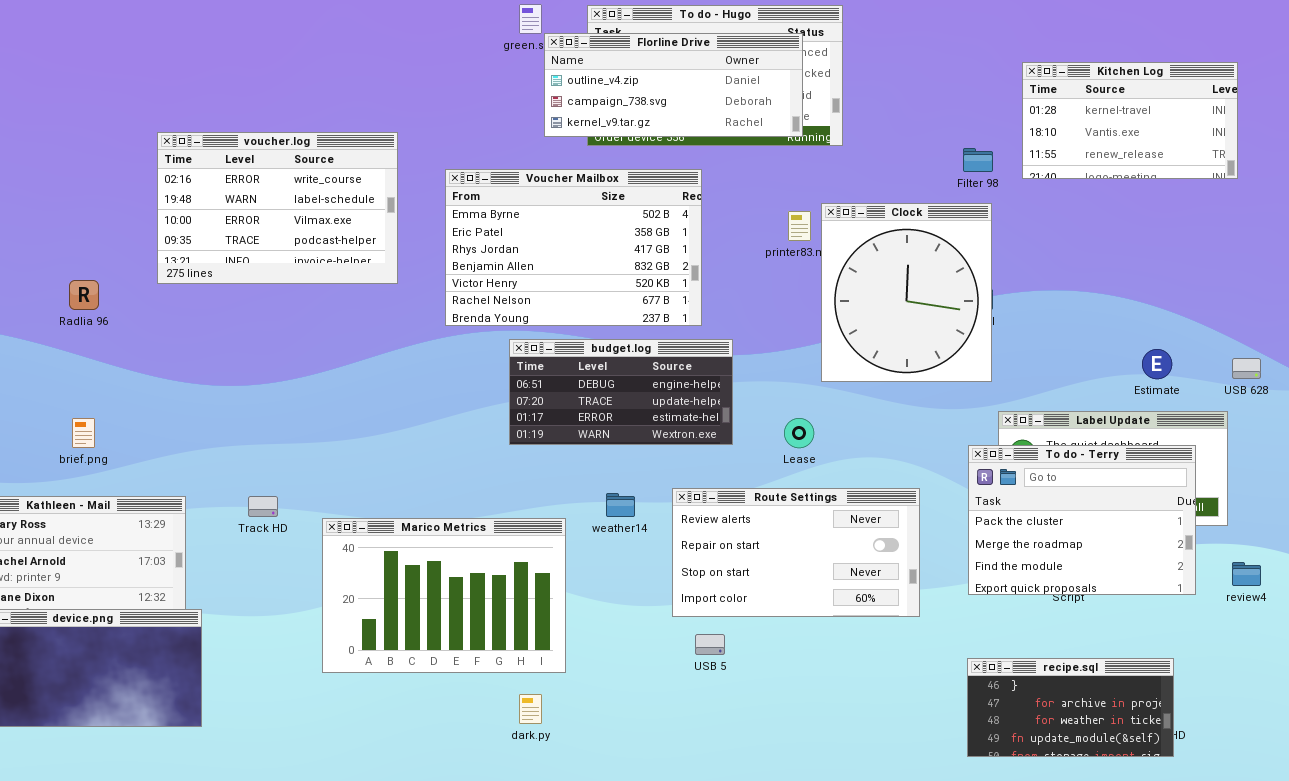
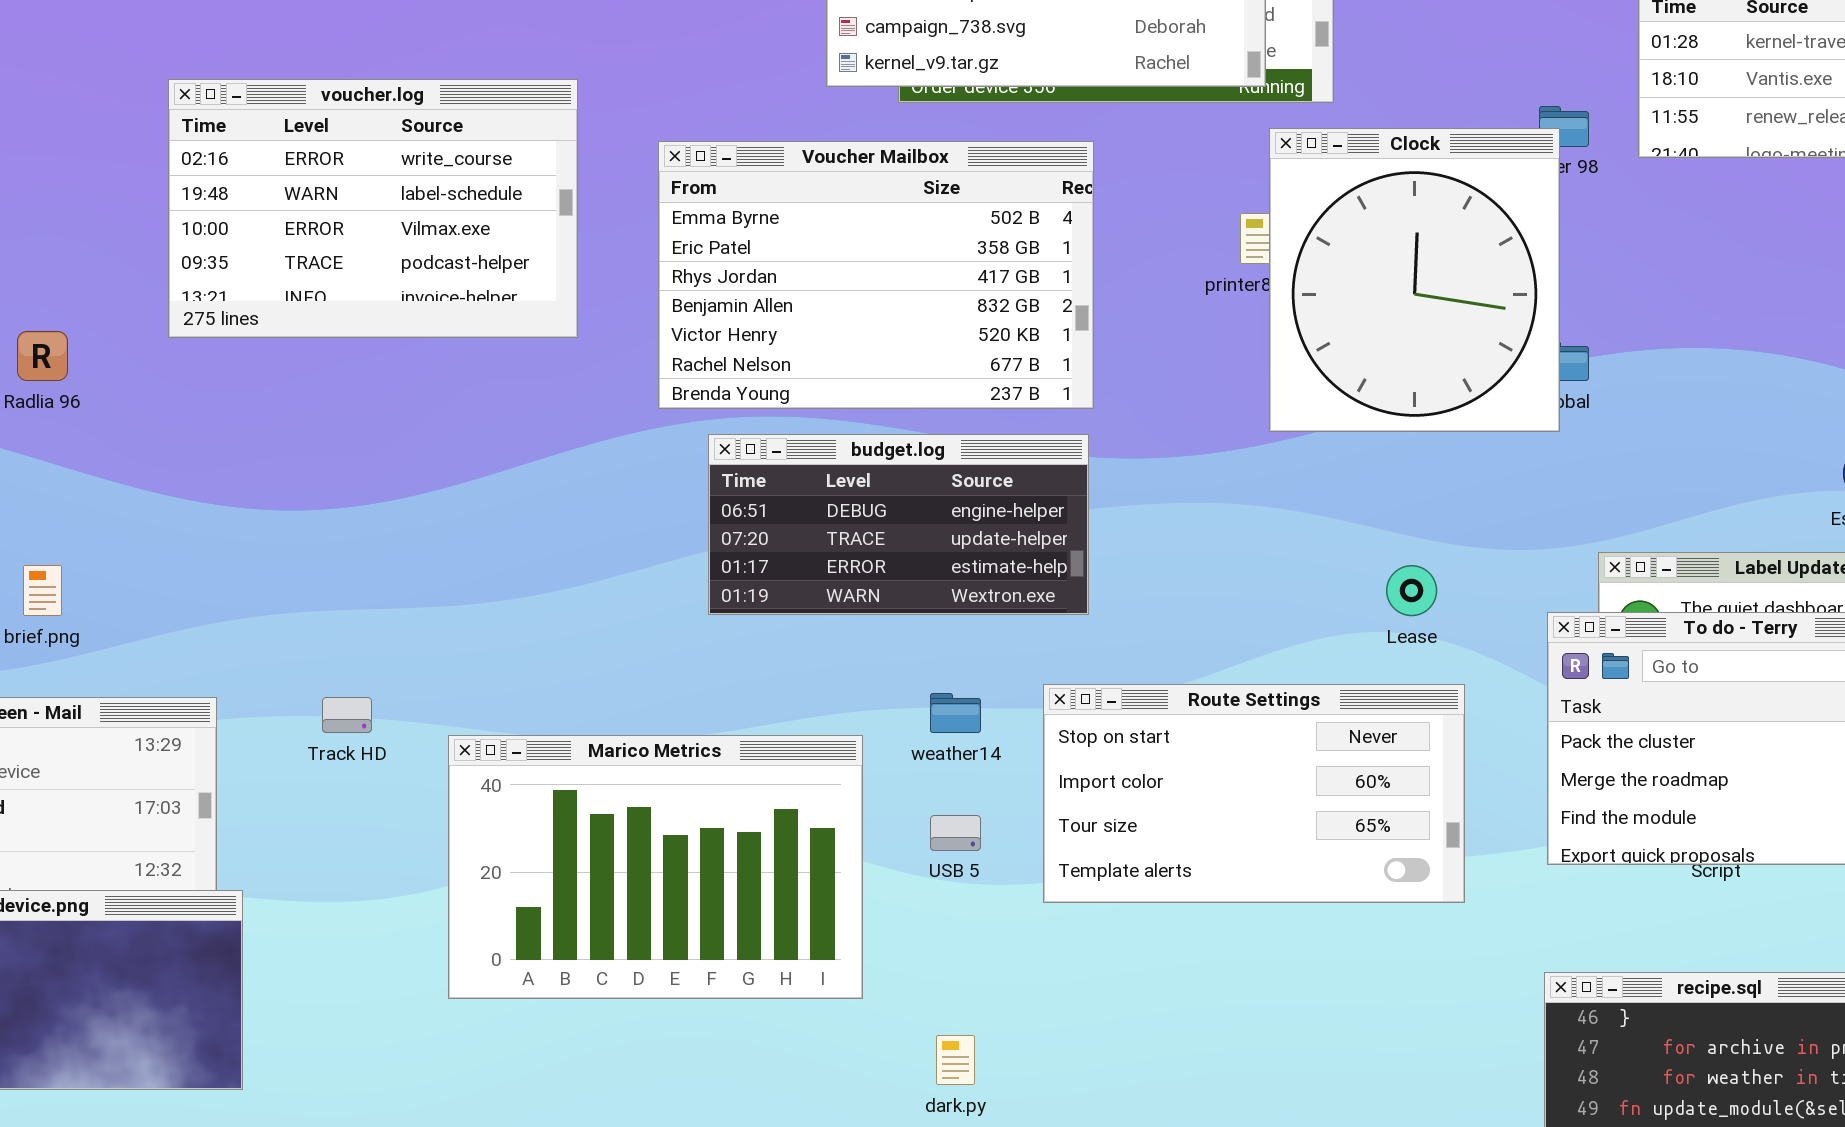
Clock: [821,203,992,382] -> [1269,128,1560,432], moved
budget.log: [509,339,733,445] -> [708,434,1089,615], moved
Lease: [784,418,814,448] -> [1386,565,1437,616], moved
Route Settings: [672,488,920,617] -> [1043,684,1465,903], scrolled down 2 rows
USB 5: [695,634,725,655] -> [930,815,981,851], moved
dark.py: [519,694,542,724] -> [936,1035,975,1085], moved

